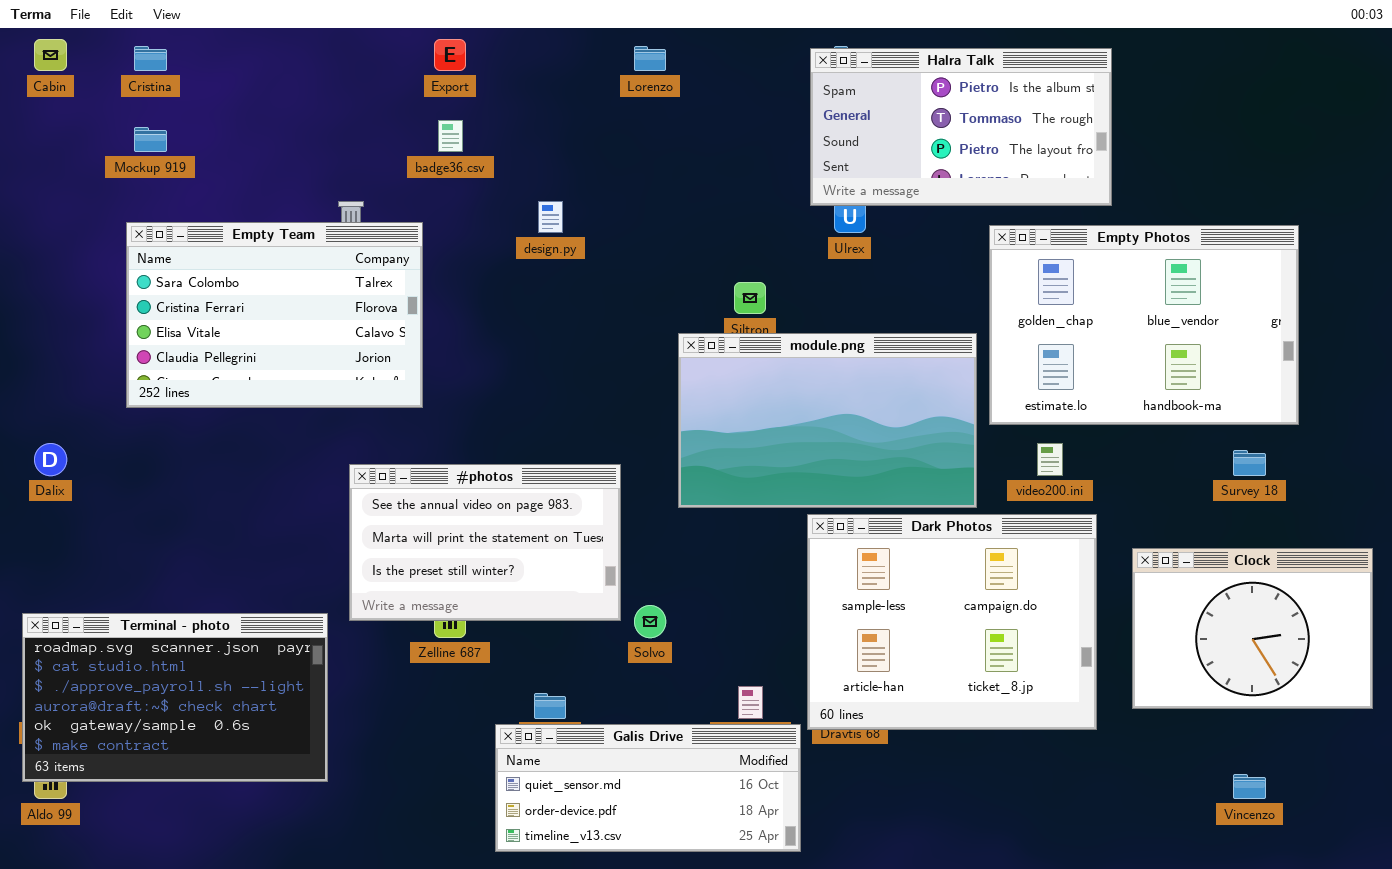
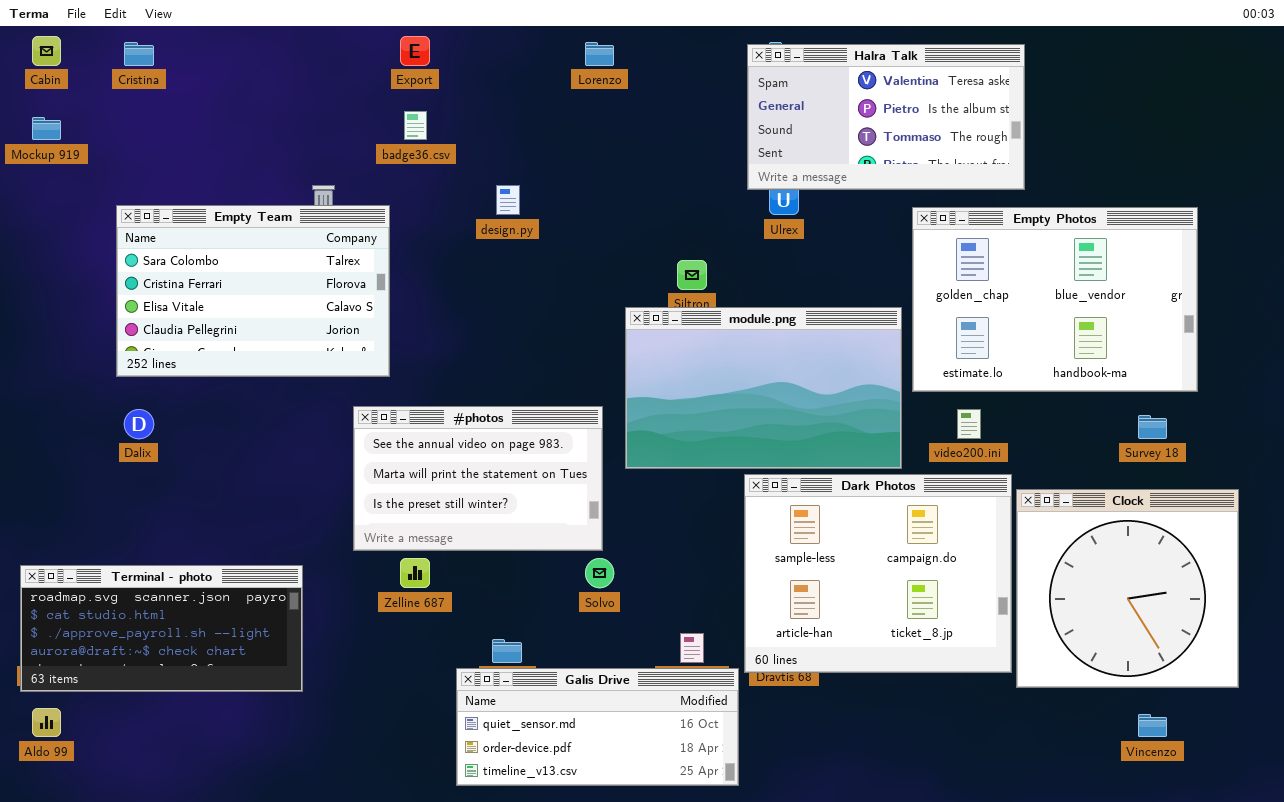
Halra Talk: [810,48,1112,206] -> [747,44,1025,190], scrolled up 1 row
Mockup 919: [134,127,167,152] -> [32,117,61,140], moved
Dalix: [34,443,67,476] -> [124,409,154,439], moved
#photos: [349,464,621,621] -> [353,406,603,551], moved
Clock: [1132,548,1373,709] -> [1016,489,1239,688], moved, resized
Terminal - photo: [22,613,328,782] -> [20,565,303,692], resized

